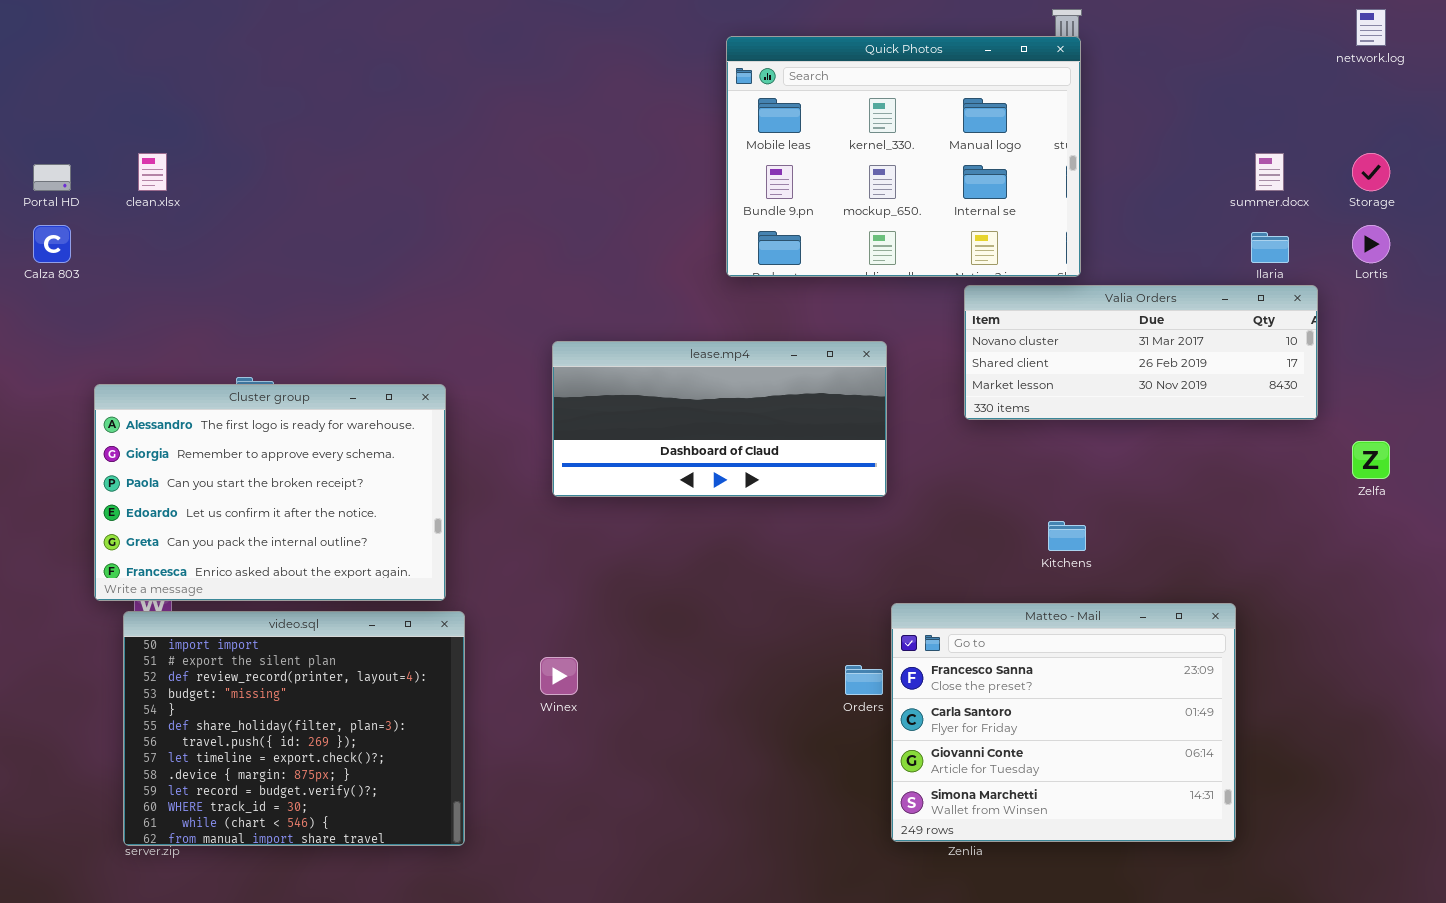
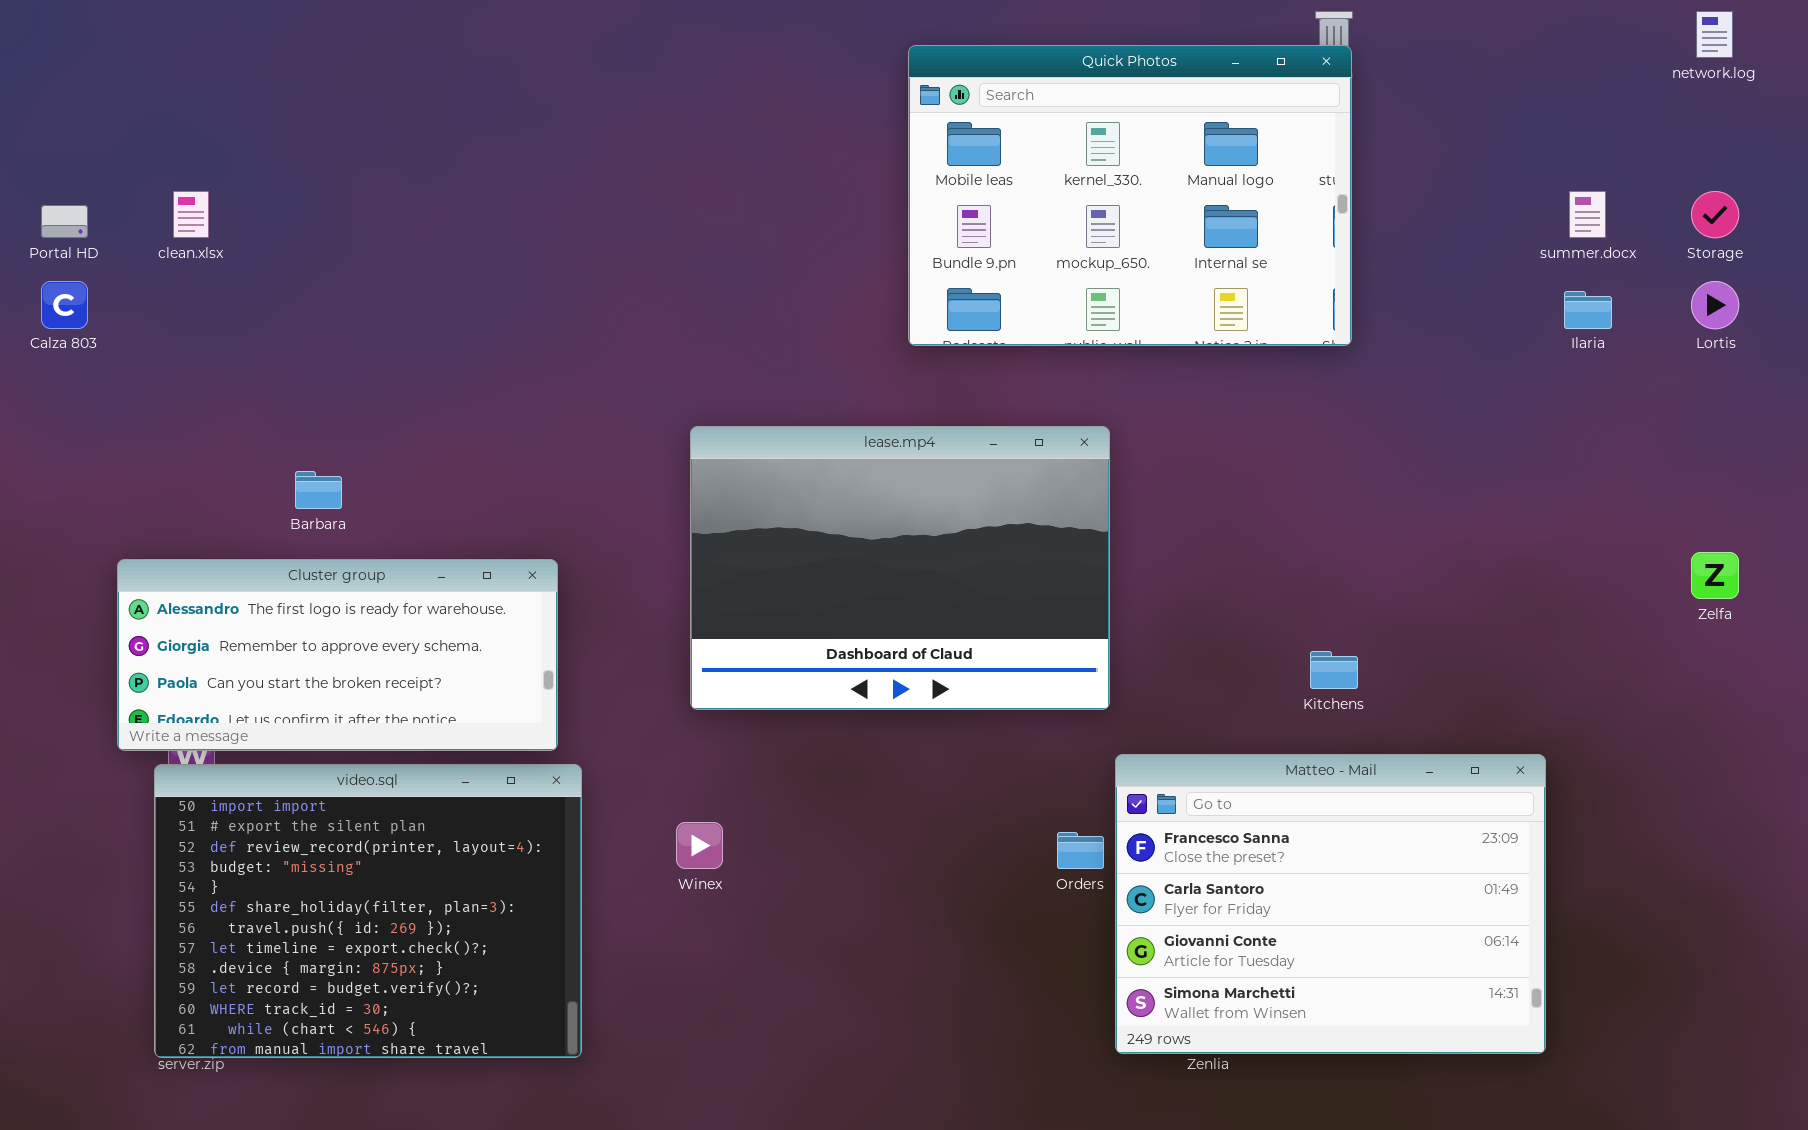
Valia Orders: [964,285,1318,420] -> none, closed
lease.mp4: [552,341,887,497] -> [690,426,1110,710], resized
Cluster group: [94,384,446,601] -> [117,559,558,751], resized

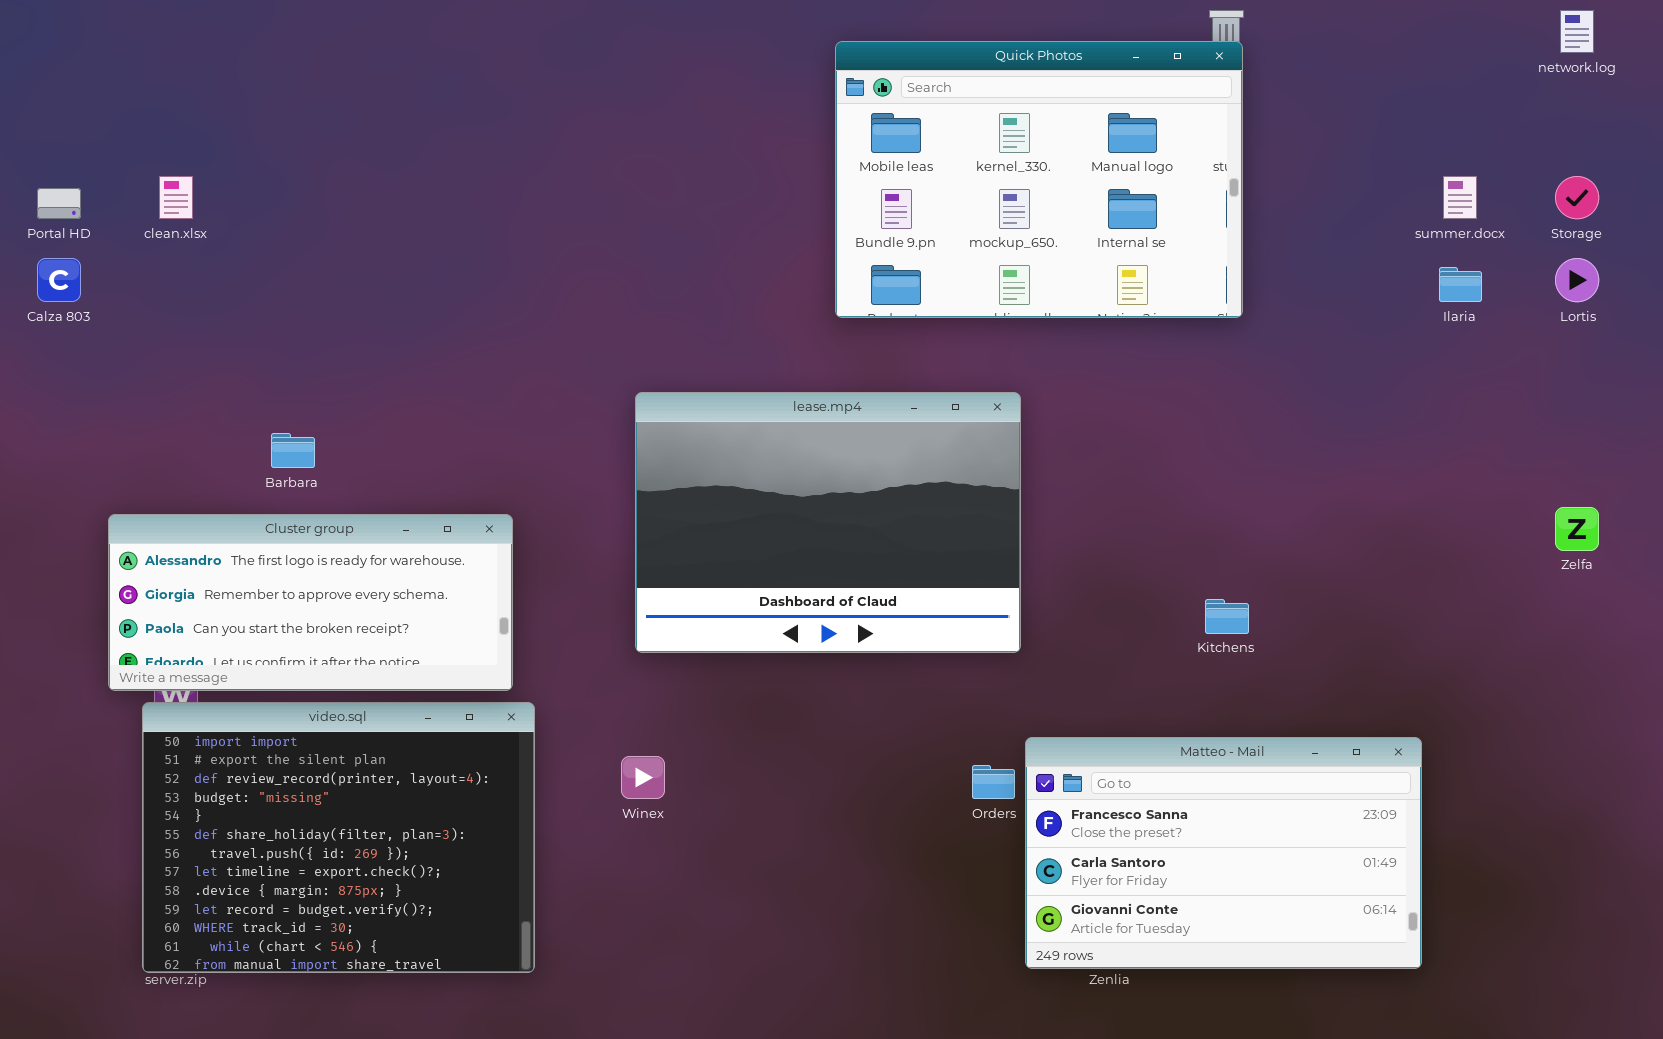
Matteo - Mail: [1115,754,1546,1054] -> [1025,737,1422,969], resized

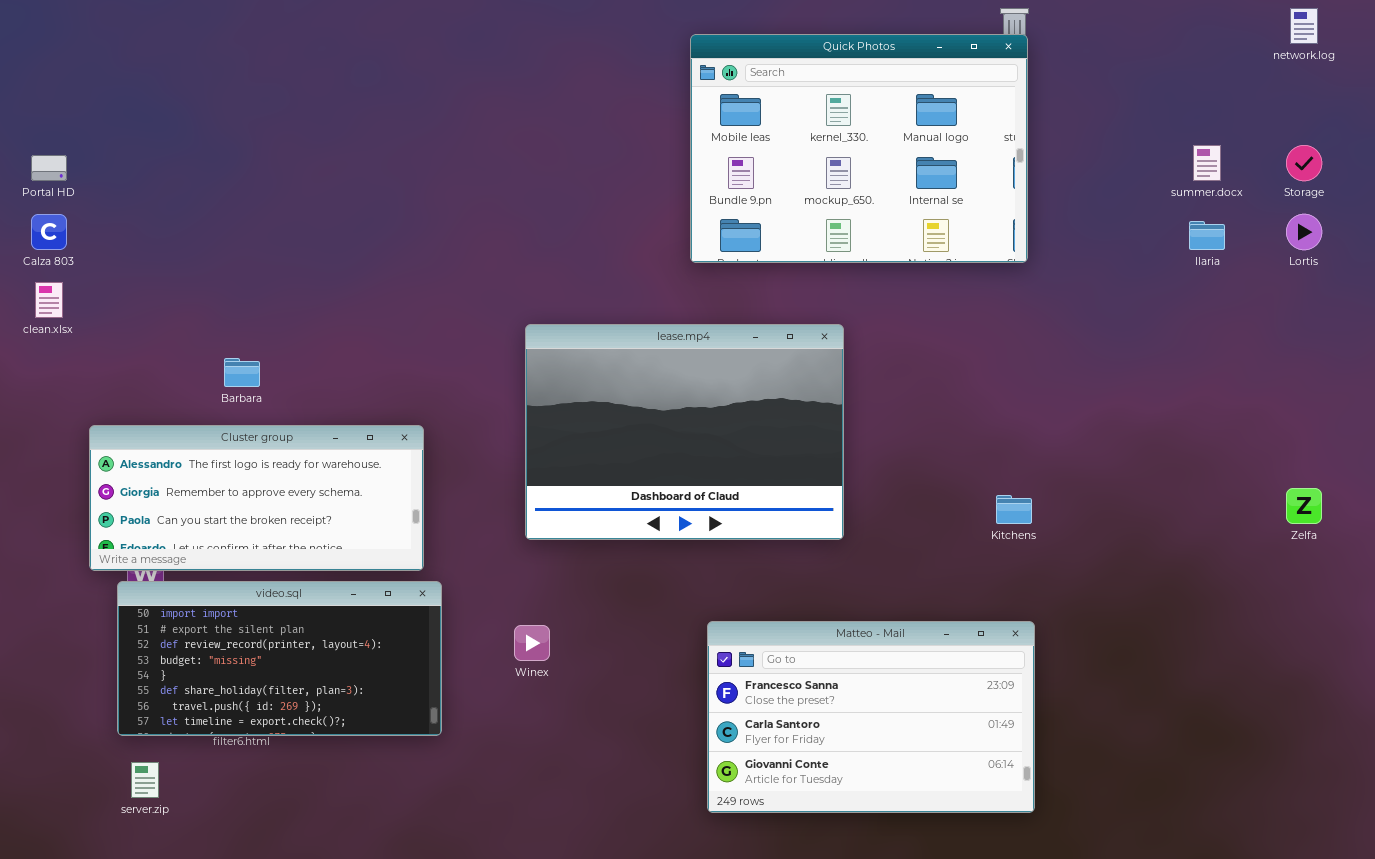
clean.xlsx: [159,176,193,219] -> [35,282,63,318], moved
Zelfa: [1555,507,1599,551] -> [1286,488,1322,524], moved
video.sql: [142,702,535,973] -> [117,581,442,736], resized
Matteo - Mail: [1025,737,1422,969] -> [707,621,1035,813], moved

